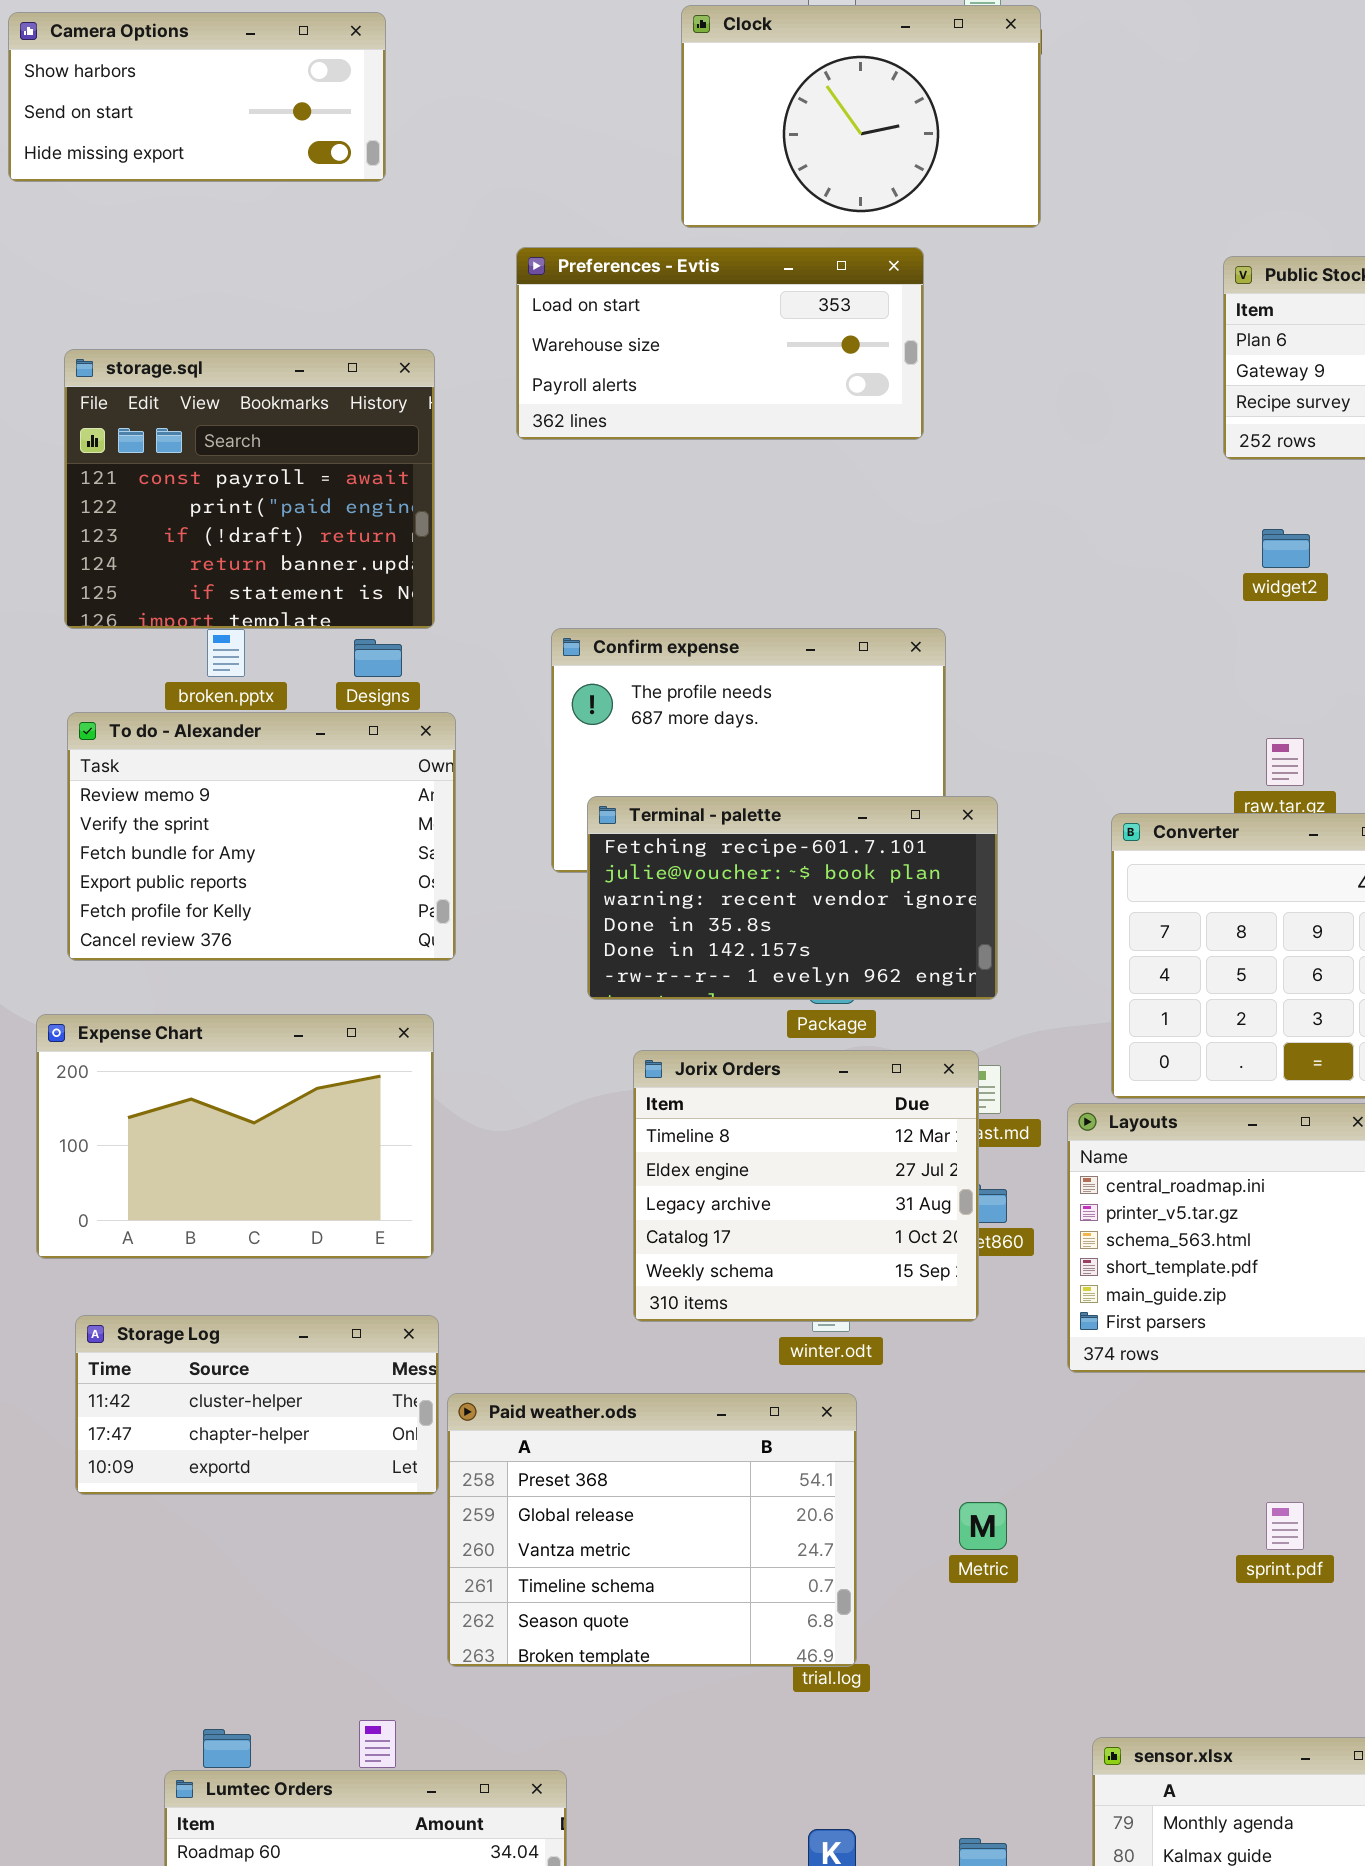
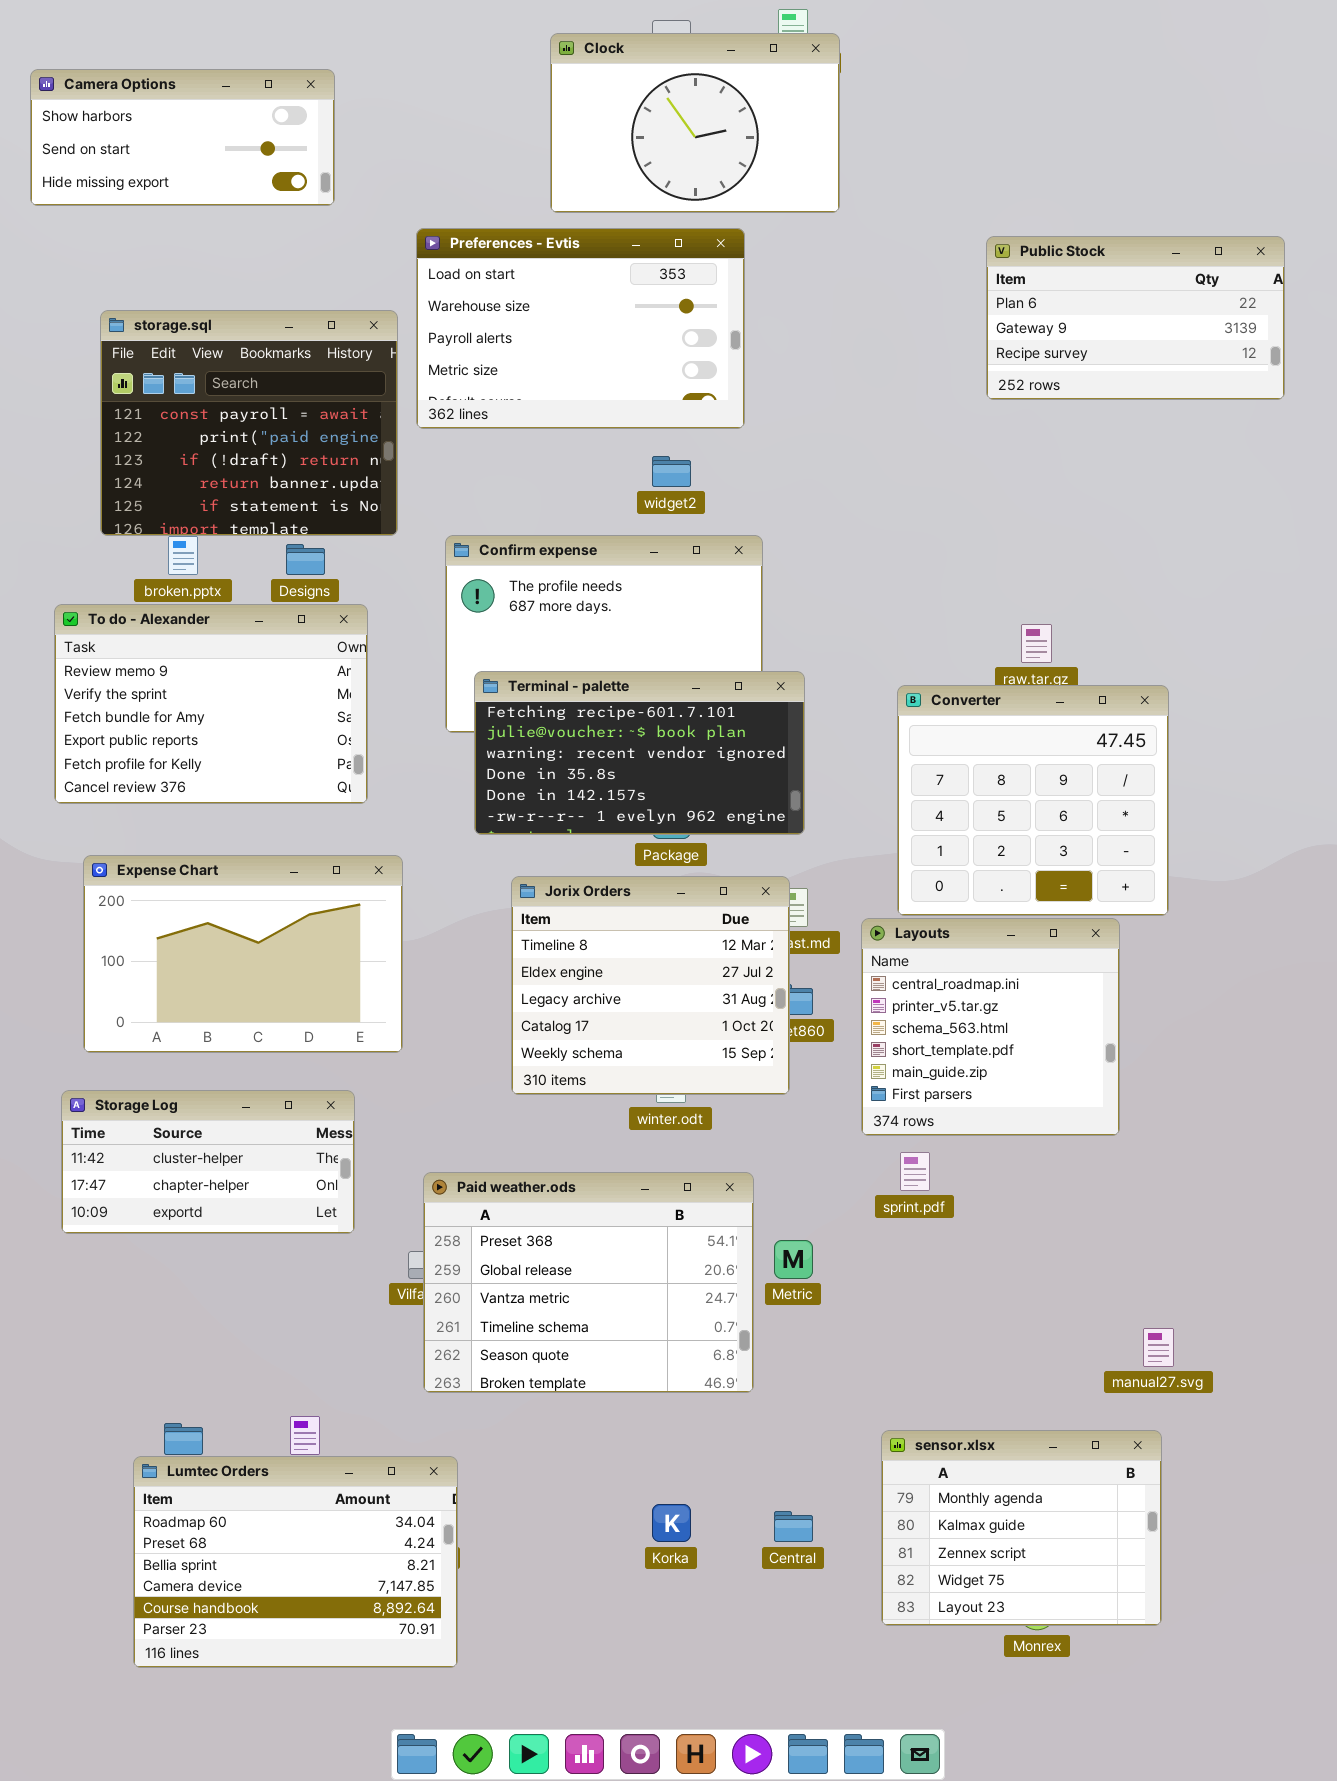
Camera Options: [8,12,386,182] -> [30,69,335,206], moved
Preferences - Evtis: [516,247,924,440] -> [416,228,745,429], resized
storage.sql: [64,349,435,629] -> [100,310,398,536], moved
widget2: [1262,529,1310,568] -> [652,456,691,487], moved
Expense Chart: [36,1014,434,1259] -> [83,855,403,1053], moved
Paid weather.ods: [447,1393,857,1667] -> [423,1172,754,1393], moved
sprint.pdf: [1266,1502,1304,1550] -> [900,1152,930,1191], moved

